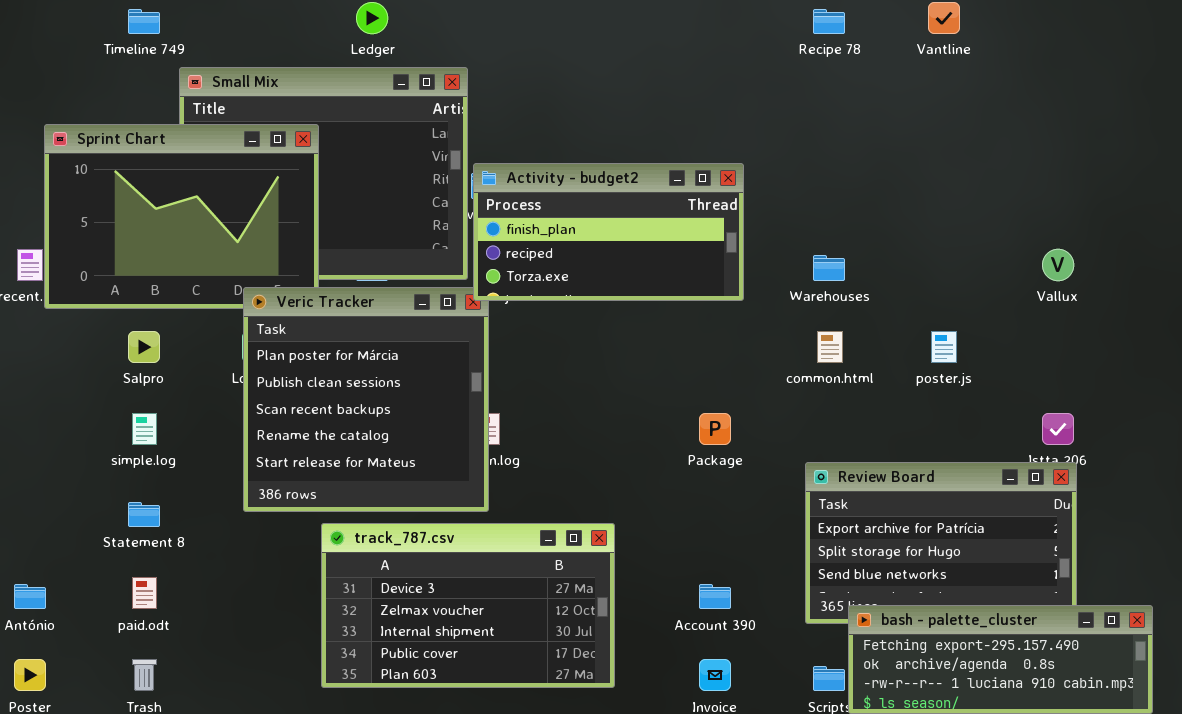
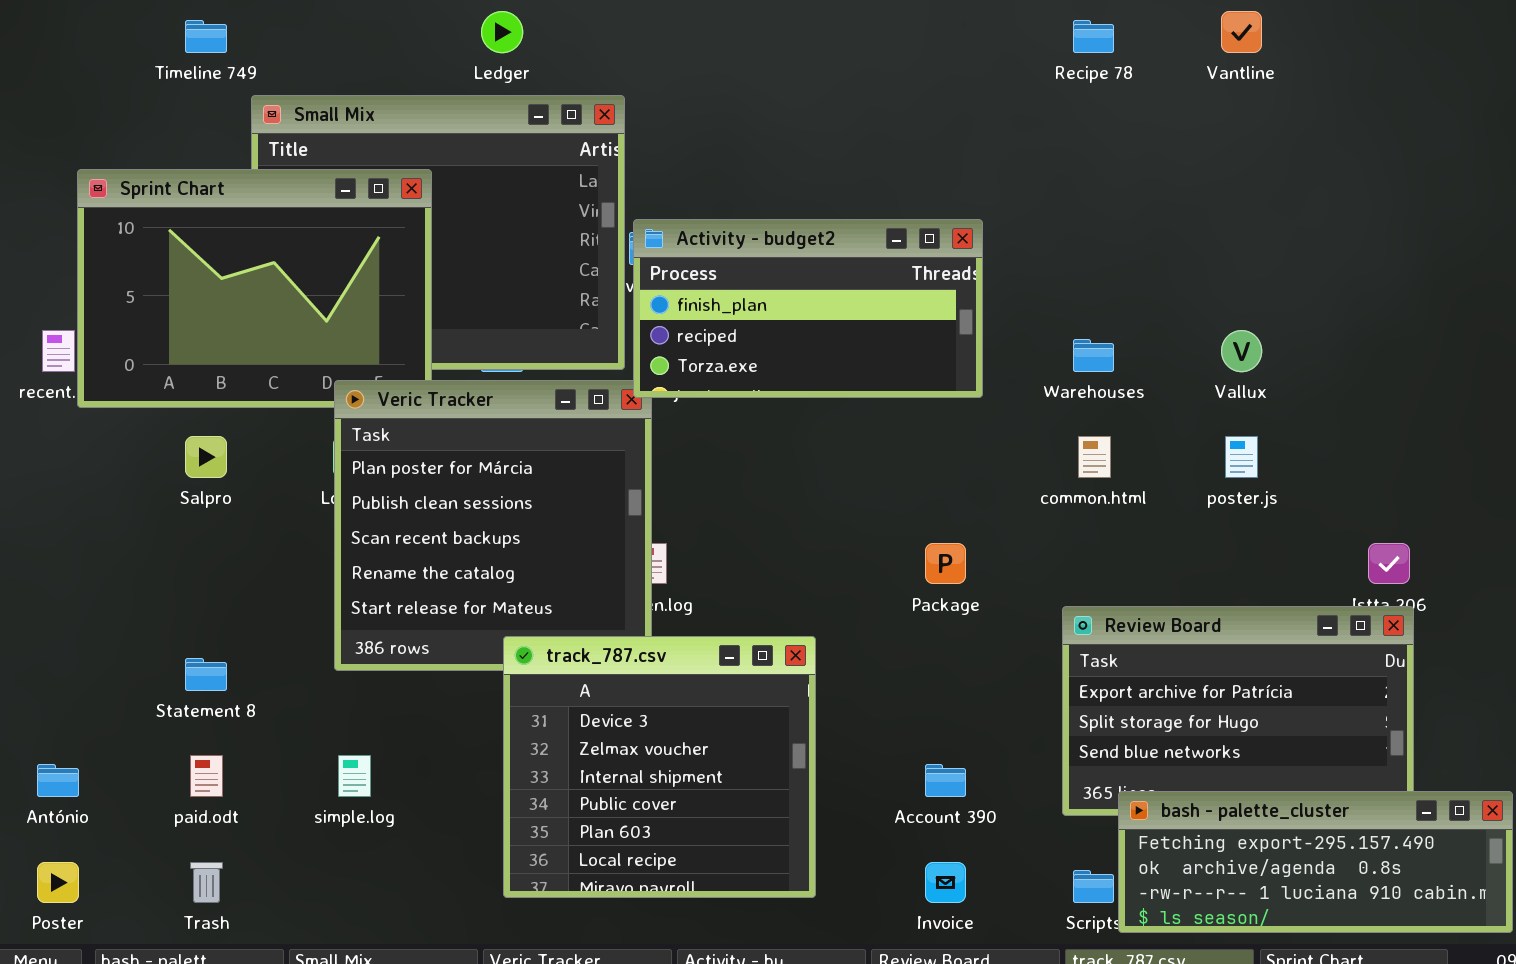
Vallux: [1042,249,1074,281] -> [1221,330,1262,372], moved
simple.log: [132,413,157,445] -> [338,755,371,797], moved
track_787.csv: [321,523,615,688] -> [503,636,816,898], resized

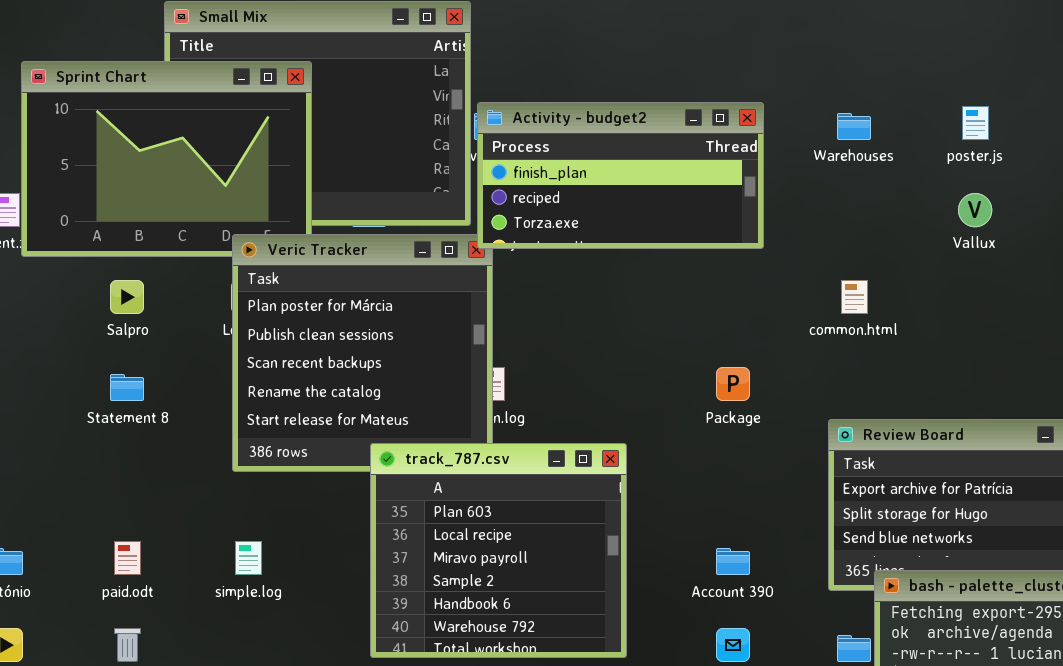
Warehouses: [1073,339,1114,372] -> [837,113,871,140], moved
poster.js: [1225,436,1258,478] -> [962,106,989,140], moved
track_787.csv: [503,636,816,898] -> [370,443,627,658], scrolled down 4 rows
Statement 8: [185,658,227,691] -> [110,374,144,401], moved

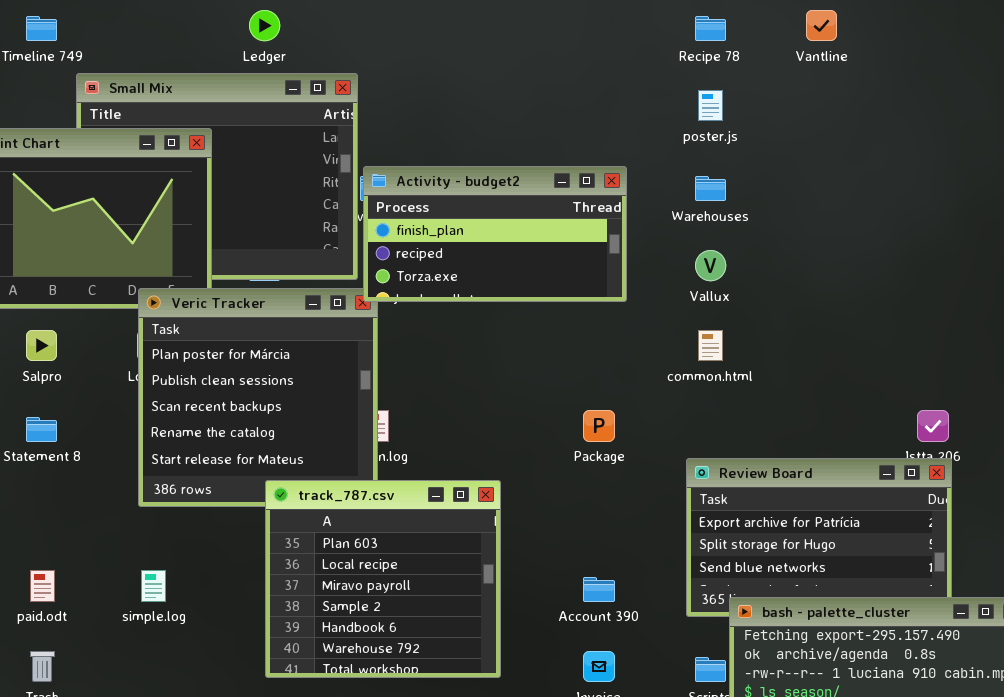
poster.js: [962,106,989,140] -> [698,90,723,121], moved
Vallux: [958,193,992,227] -> [695,250,726,281], moved

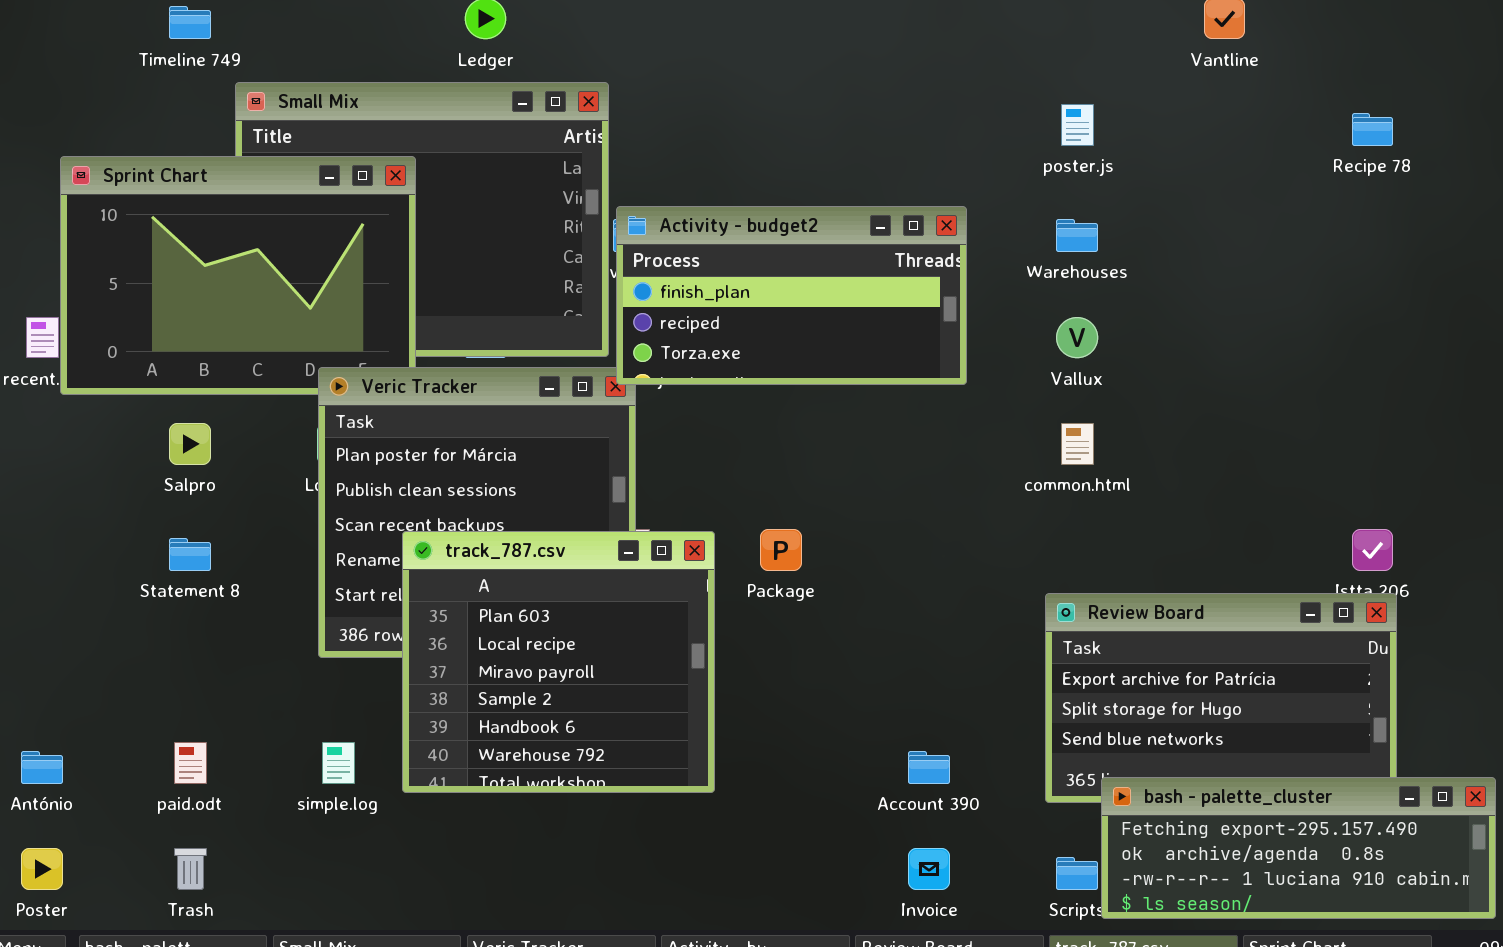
Recipe 78: [695,16,726,41] -> [1352,113,1393,146], moved
Package: [583,410,615,442] -> [760,529,802,571], moved
track_787.csv: [265,480,501,678] -> [402,531,715,793], moved

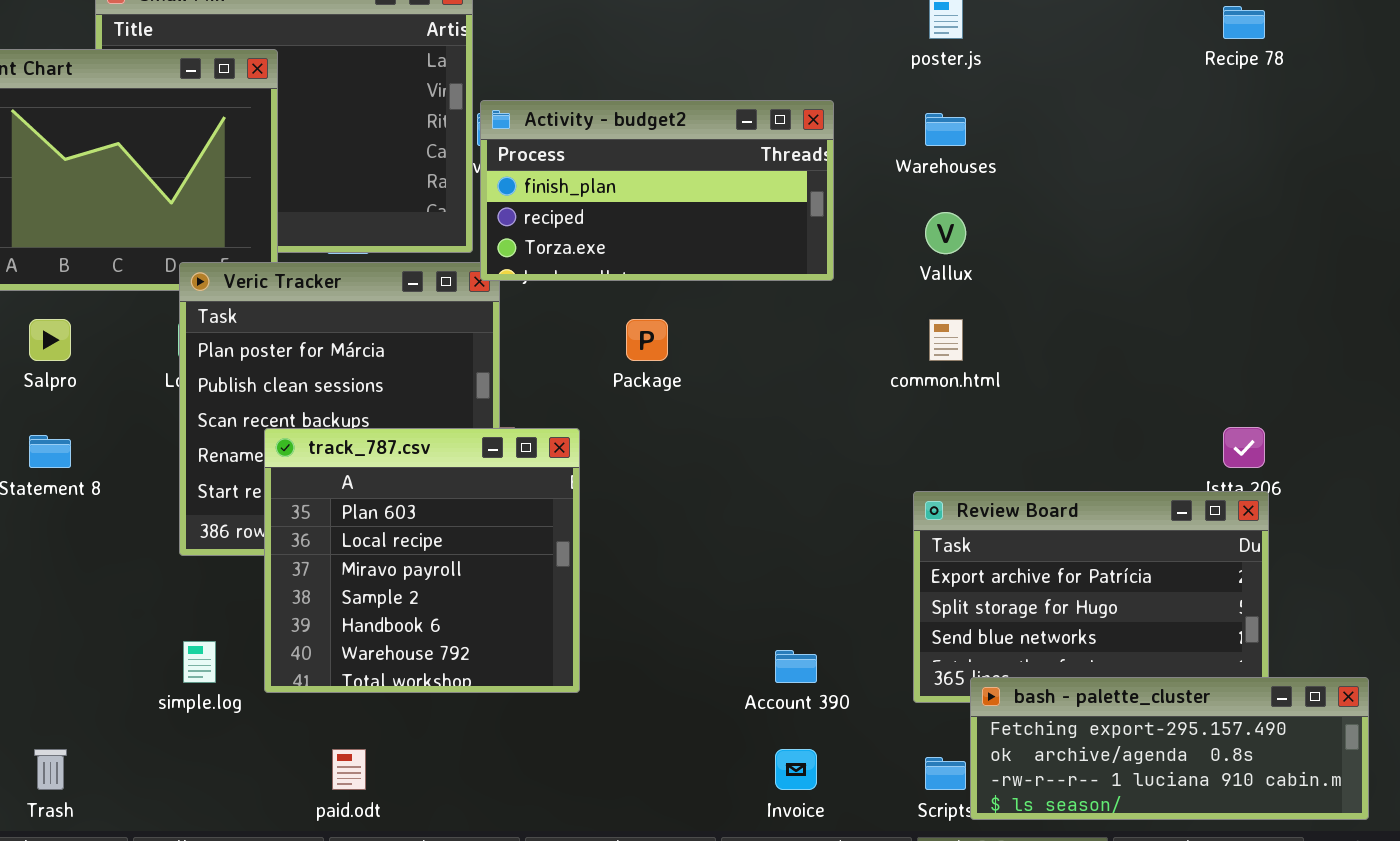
Package: [760,529,802,571] -> [626,319,668,361], moved
paid.odt: [174,742,207,784] -> [332,749,366,790], moved

